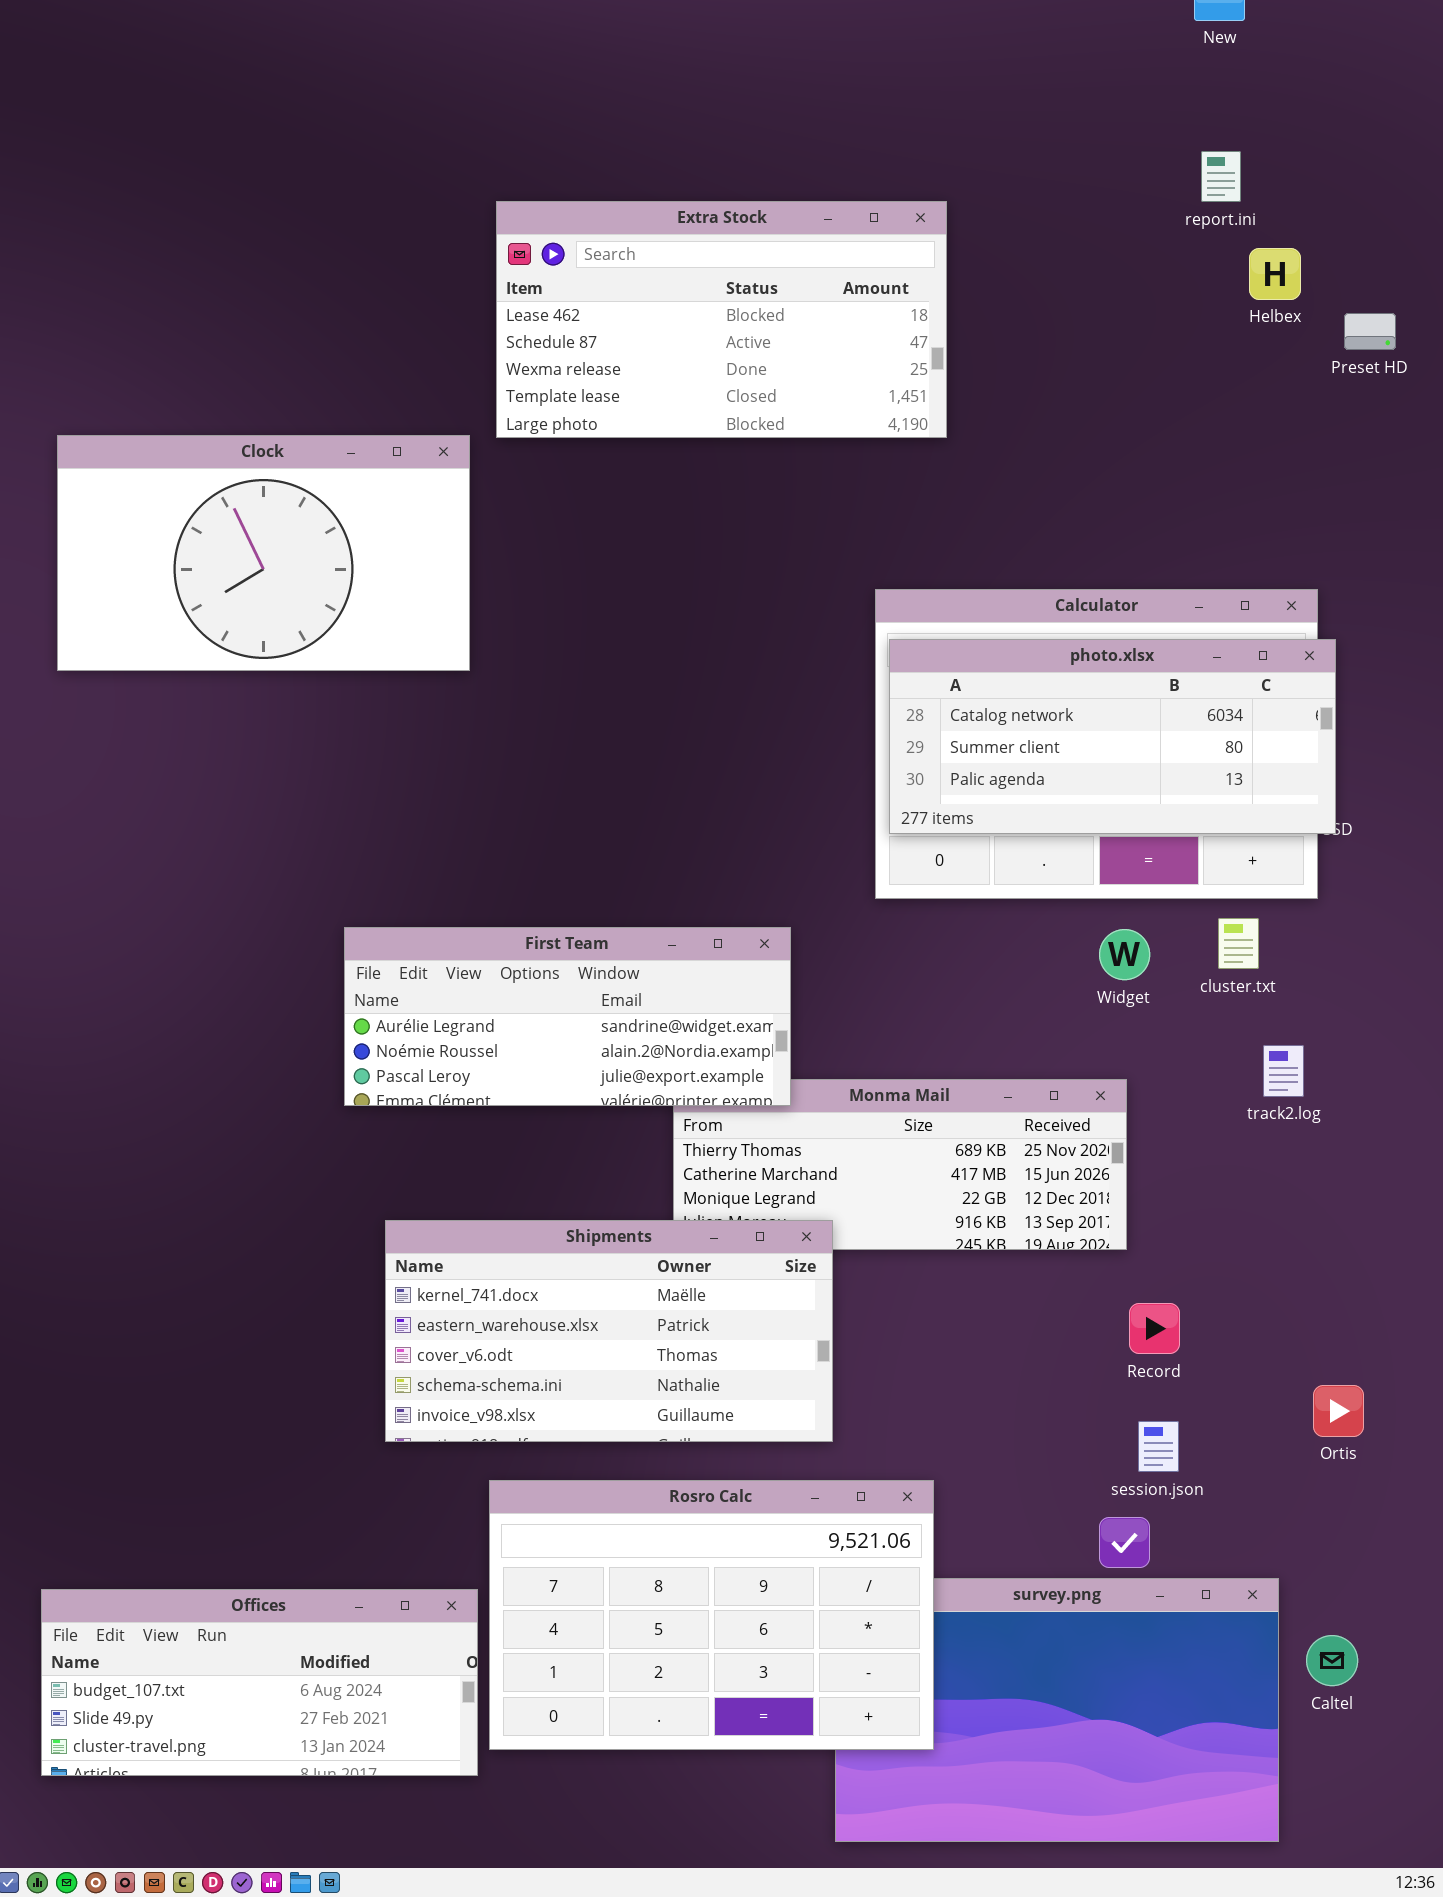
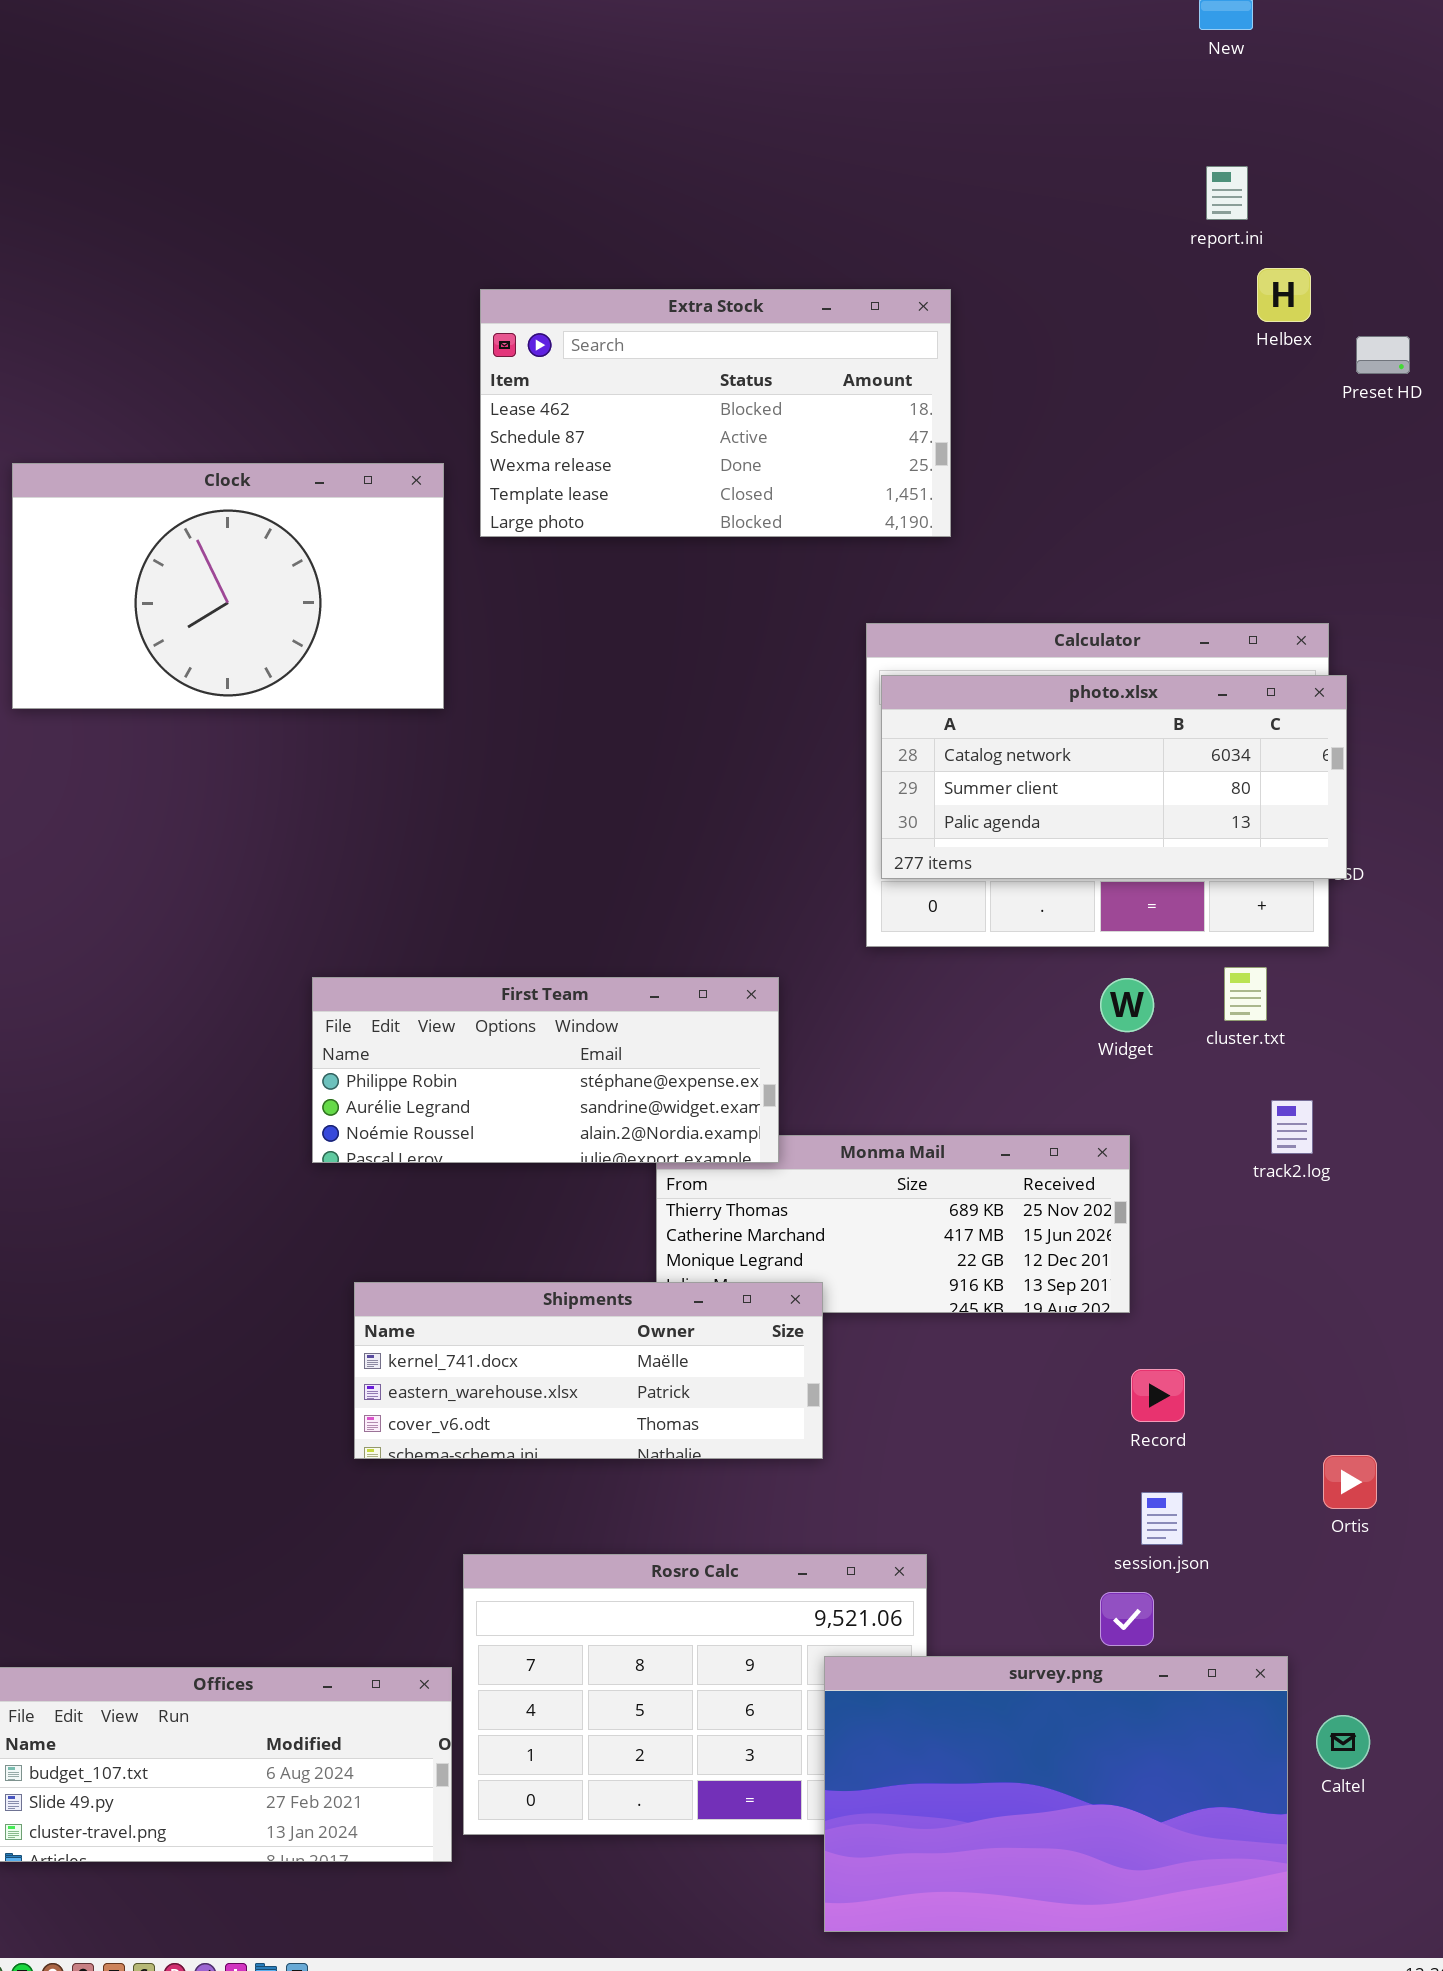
Extra Stock: [496,201,947,438] -> [480,289,951,537], moved
First Team: [344,927,791,1106] -> [312,977,779,1163], scrolled up 1 row
Shipments: [385,1220,833,1442] -> [354,1282,823,1459], resized
survey.png: [835,1578,1279,1842] -> [824,1656,1288,1932], raised

